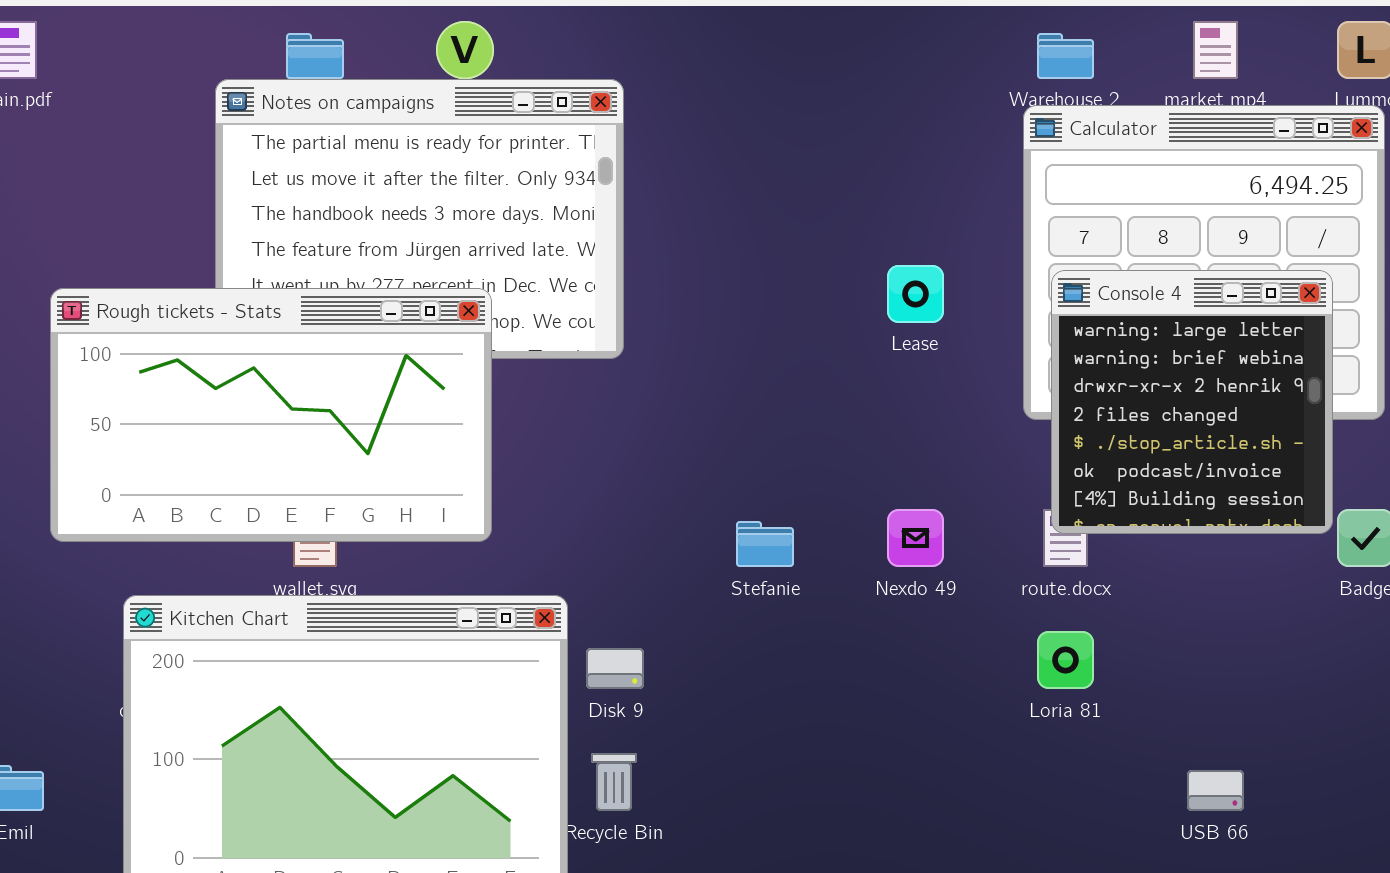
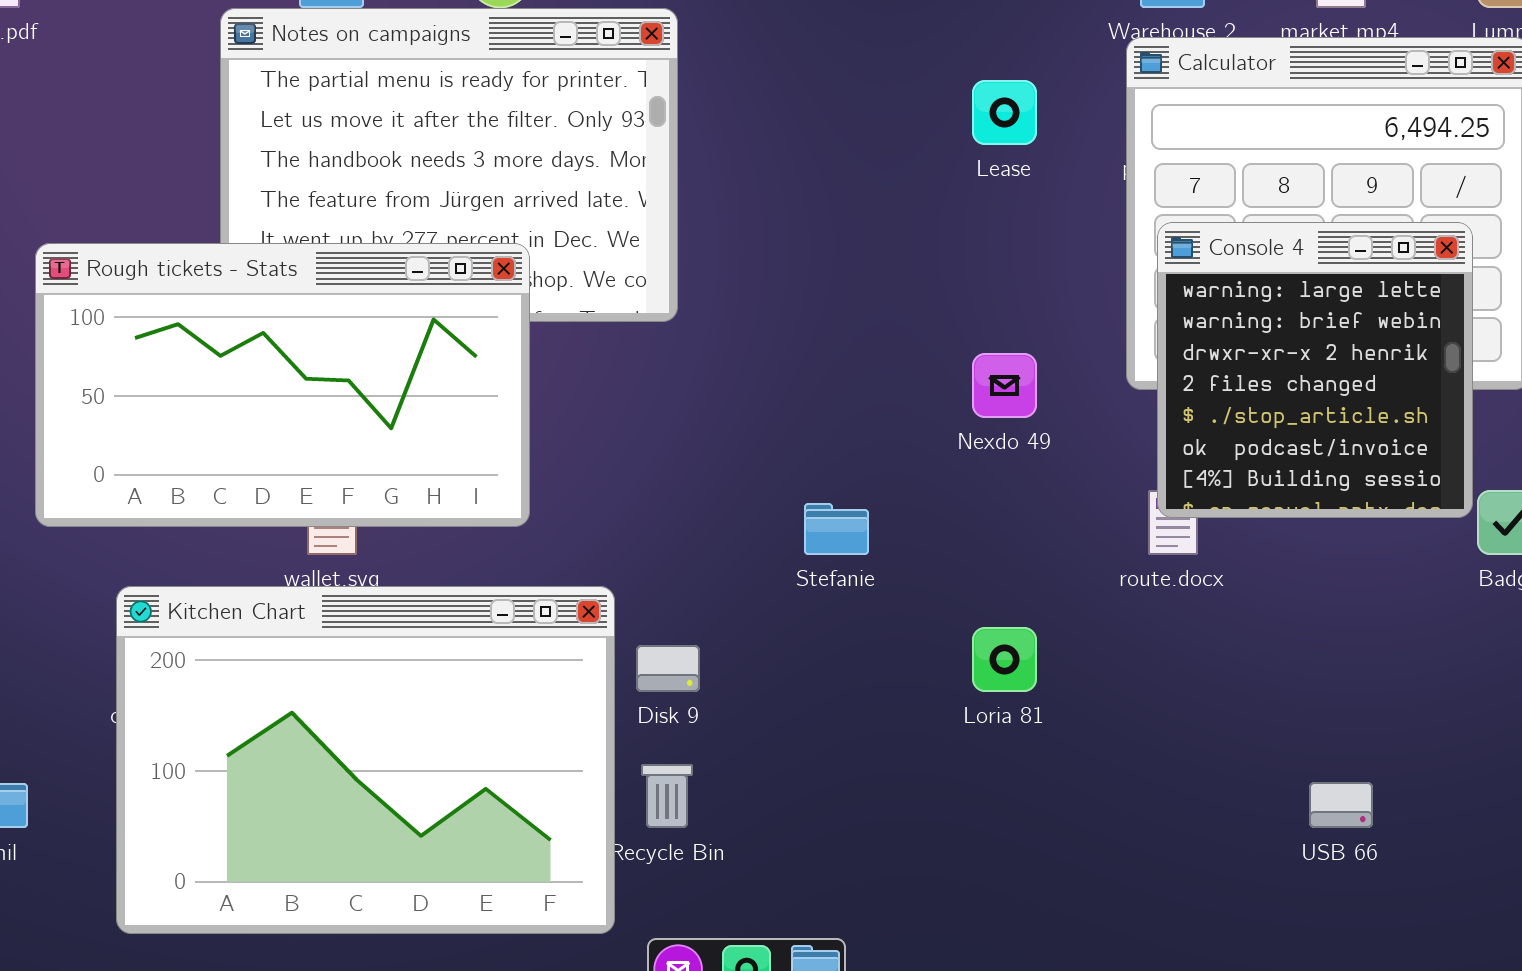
Lease: [887,265,944,323] -> [972,80,1037,145], moved
Nexdo 49: [887,509,944,567] -> [972,353,1037,418], moved
Loria 81: [1037,631,1094,689] -> [972,627,1037,692], moved

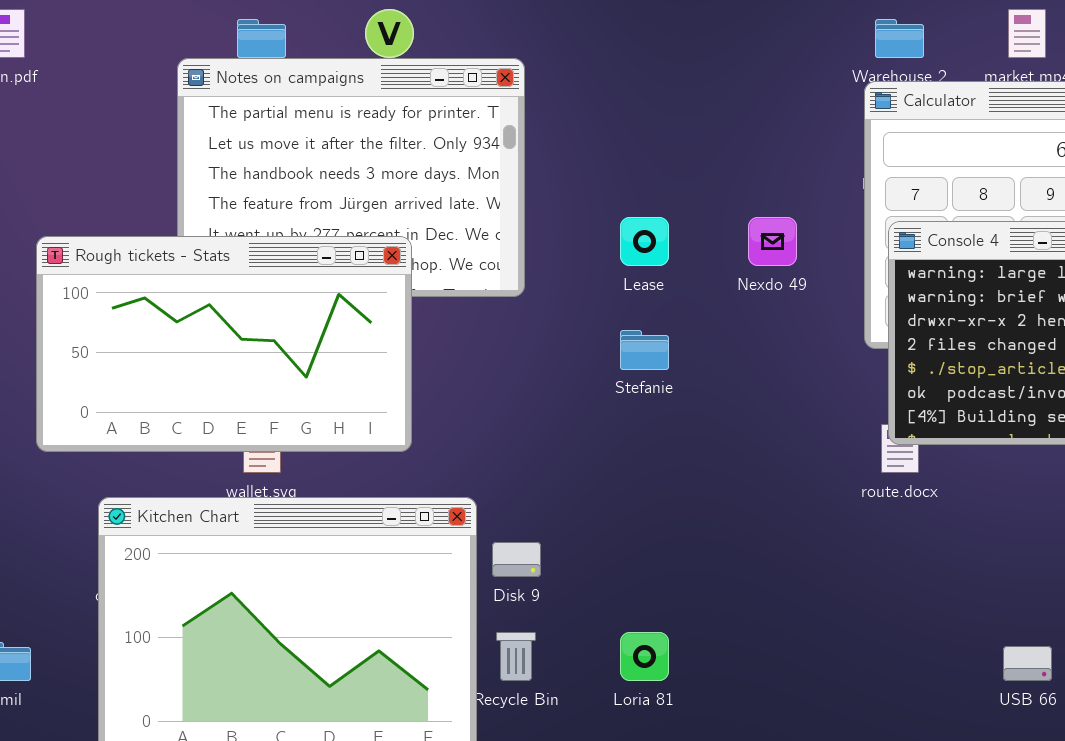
Lease: [972,80,1037,145] -> [620,217,669,266], moved
Nexdo 49: [972,353,1037,418] -> [748,217,797,266], moved
Stefanie: [804,503,869,555] -> [620,330,669,370], moved
Loria 81: [972,627,1037,692] -> [620,632,669,681], moved

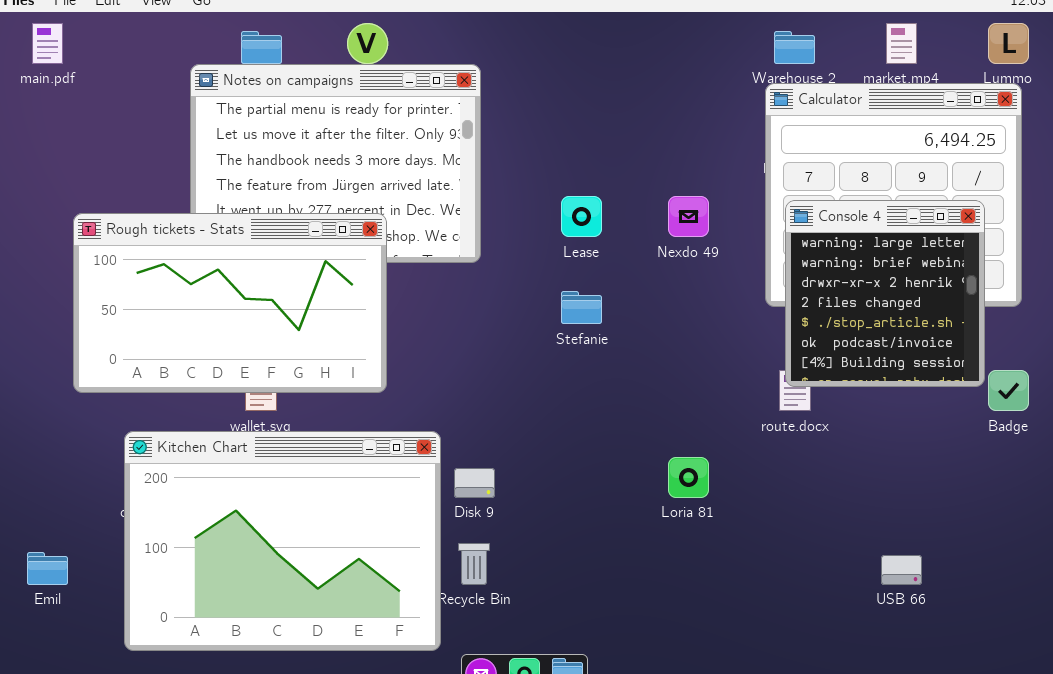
Loria 81: [620,632,669,681] -> [668,457,709,498], moved

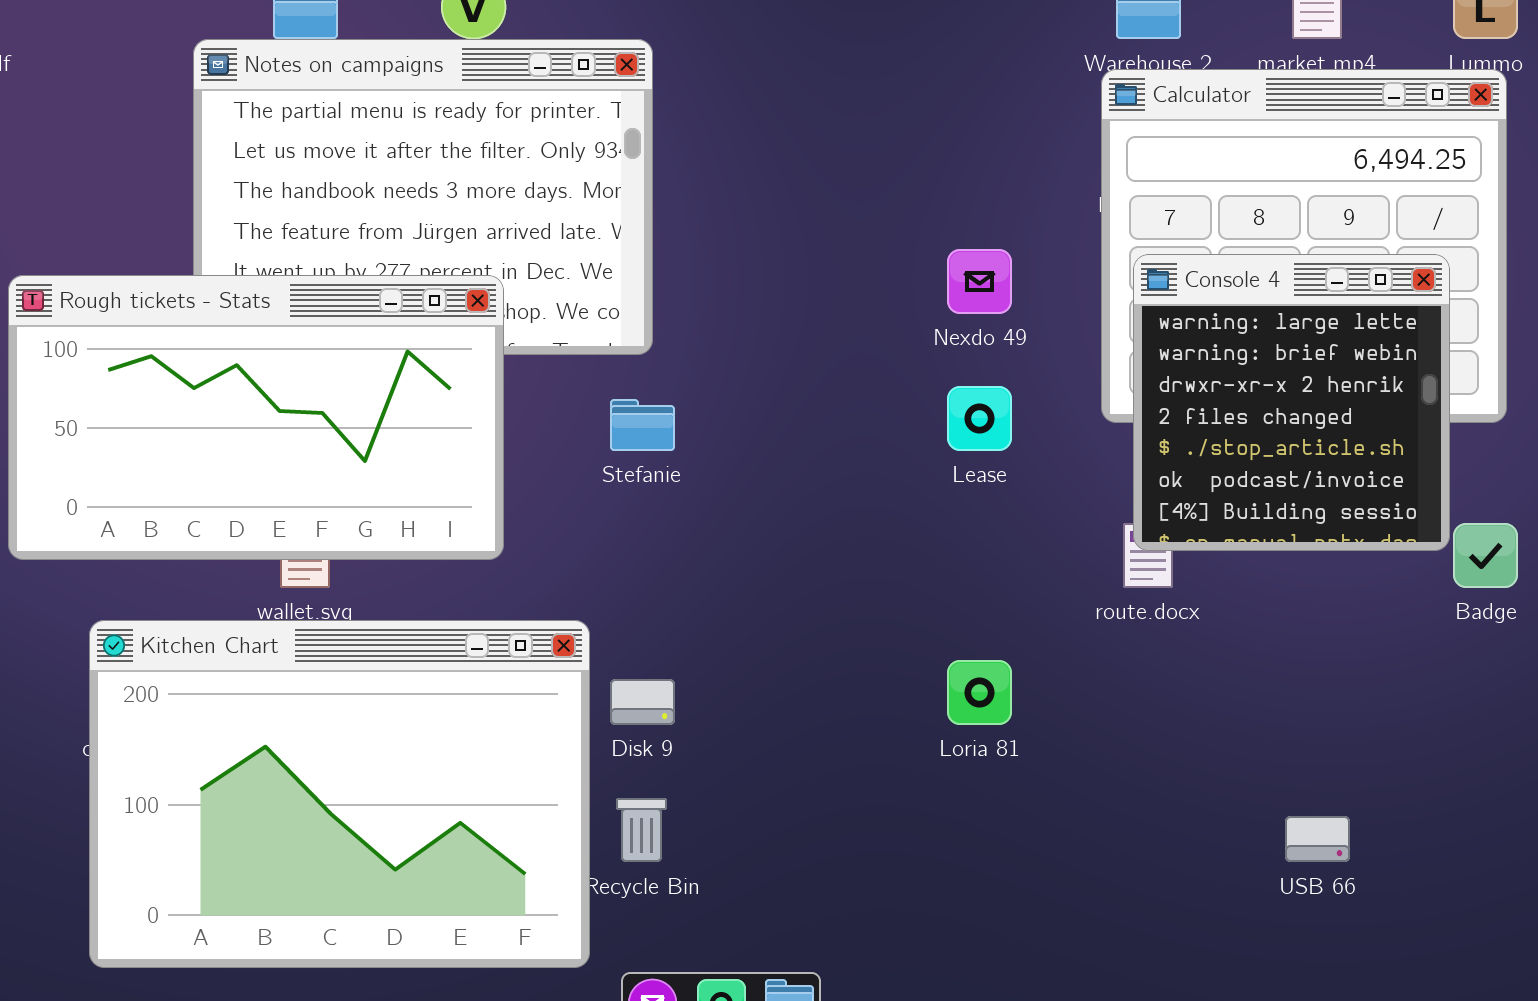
Lease: [561,196,602,237] -> [947,386,1012,451], moved
Stefanie: [561,291,602,324] -> [610,399,675,451], moved

